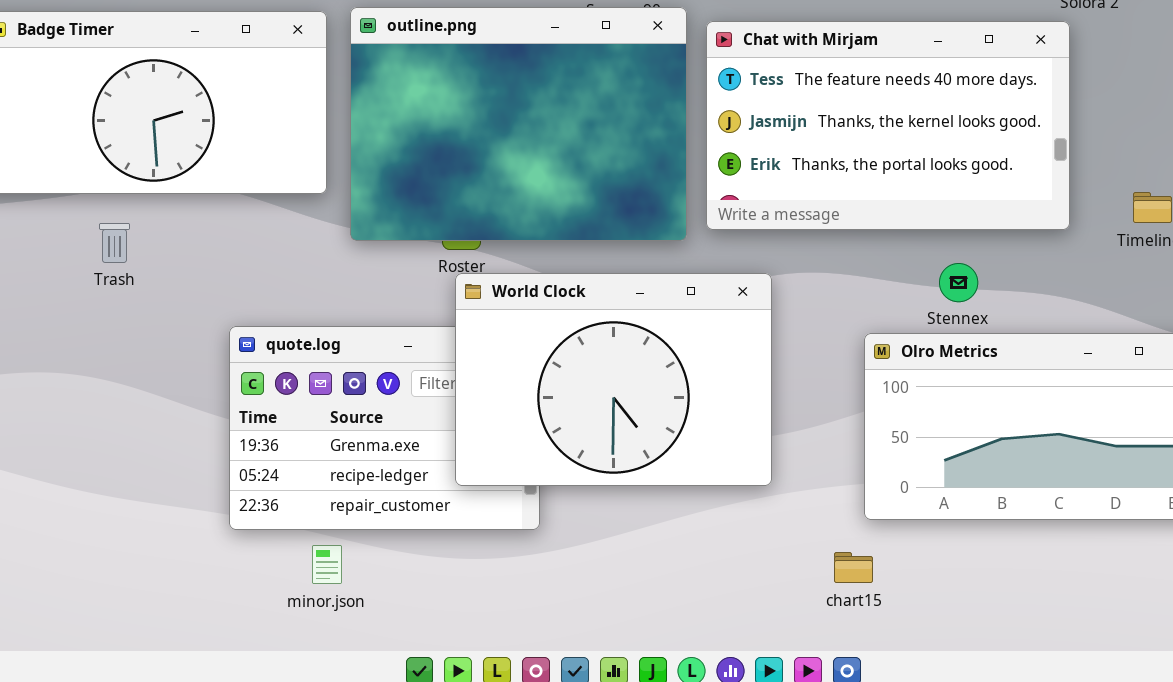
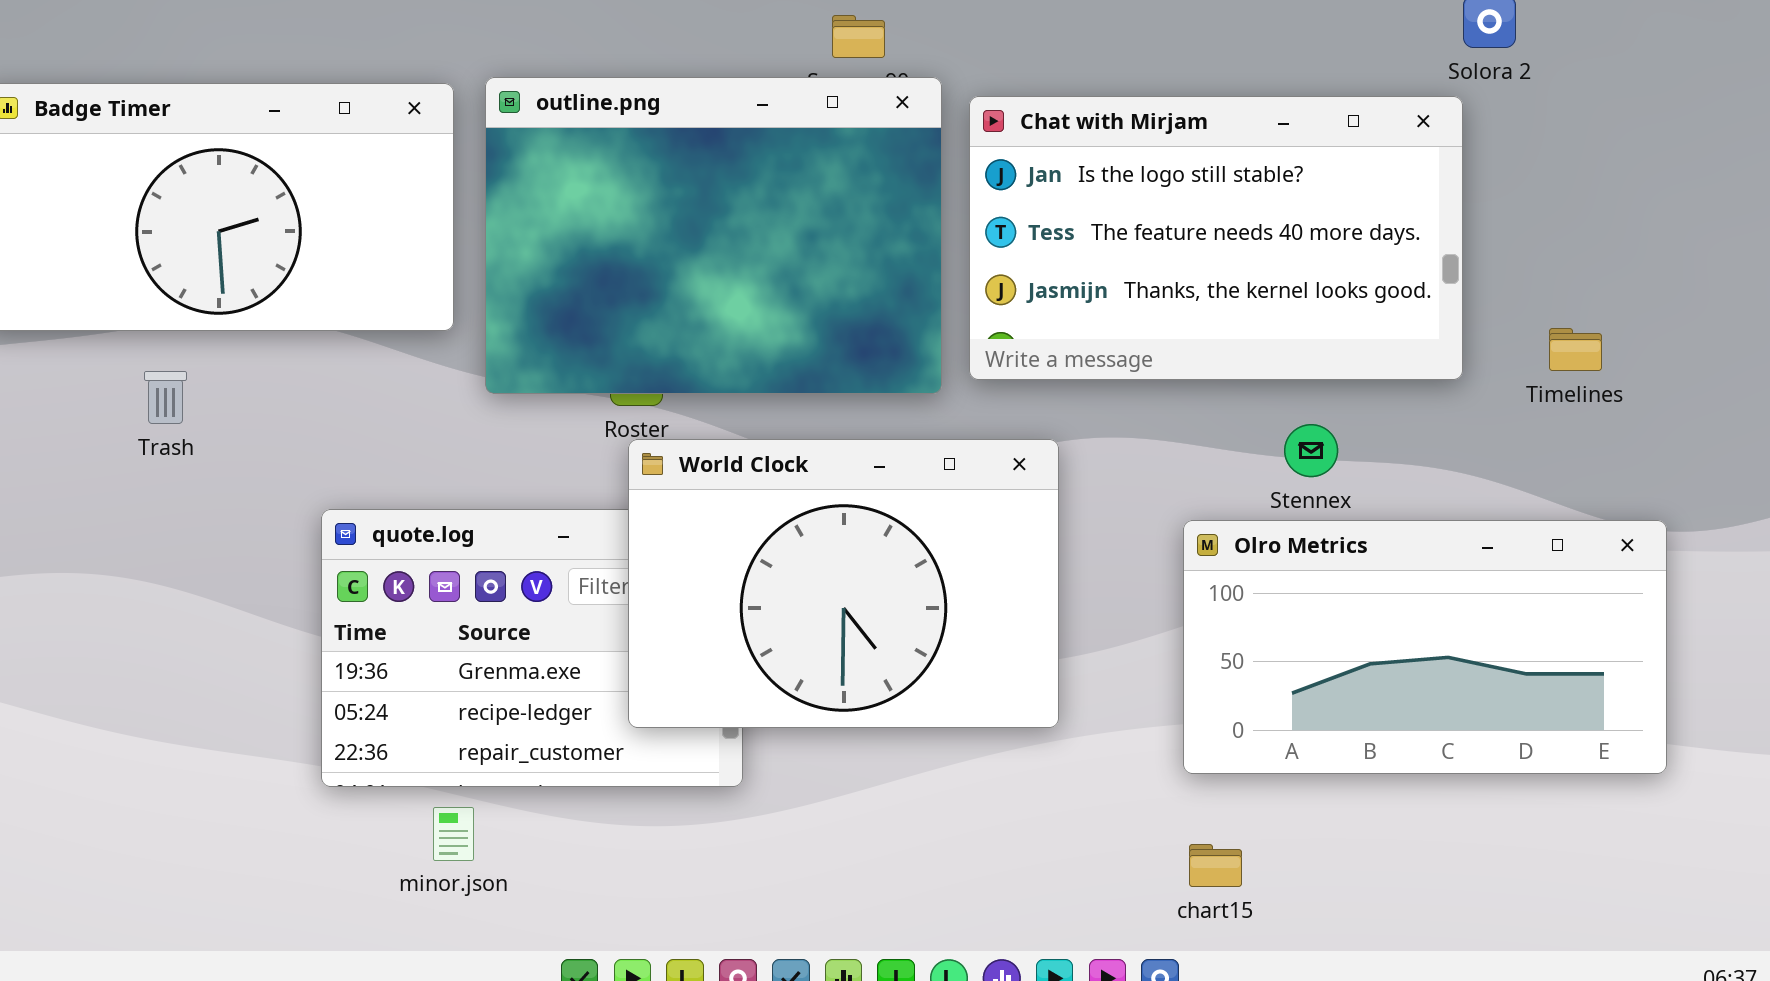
Chat with Mirjam: [706,21,1070,230] -> [969,96,1463,380], scrolled up 1 row
chart15: [834,552,873,583] -> [1189,844,1242,887], moved

